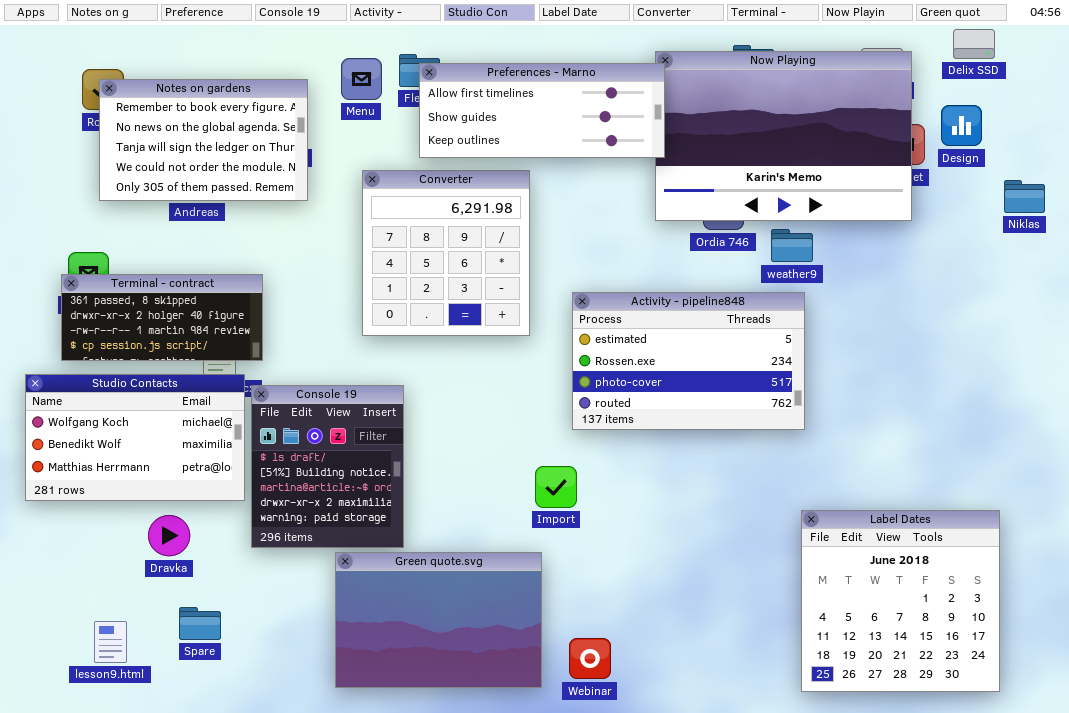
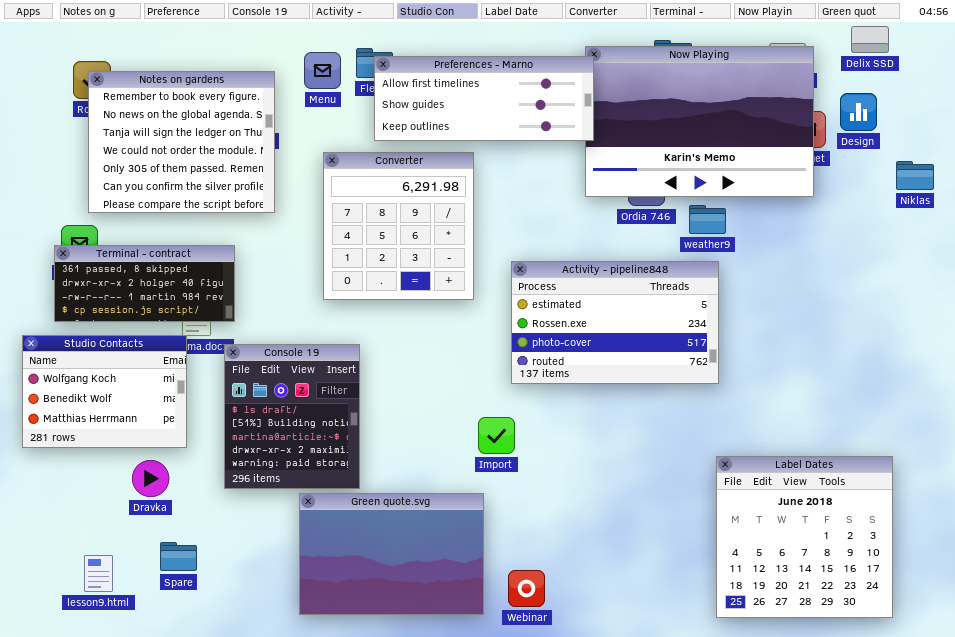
Notes on gardens: [99,79,308,201] -> [88,71,275,213], resized
Studio Contacts: [25,374,245,501] -> [22,335,187,448], resized

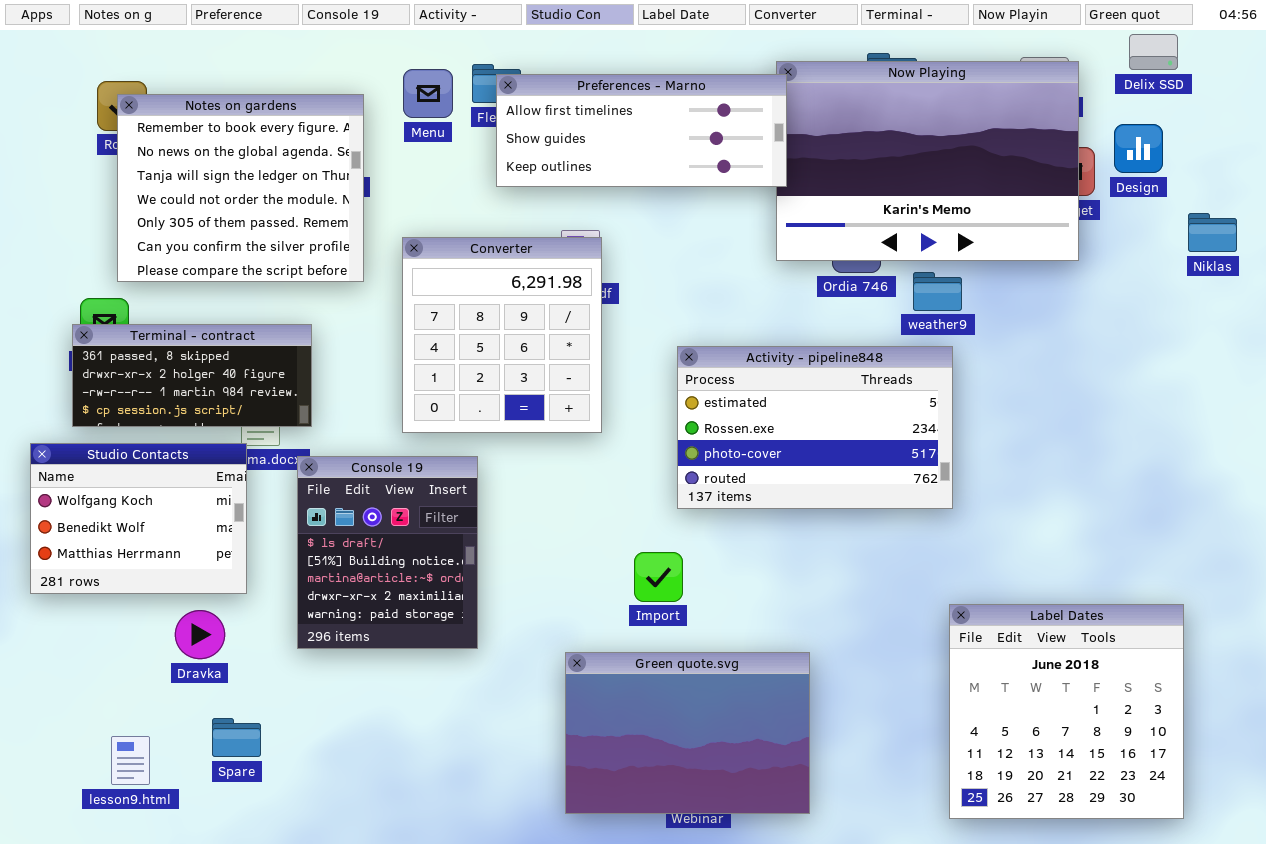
Converter: [323,152,474,300] -> [402,237,602,433], moved
Green quote.svg: [299,493,484,615] -> [565,652,810,814], moved

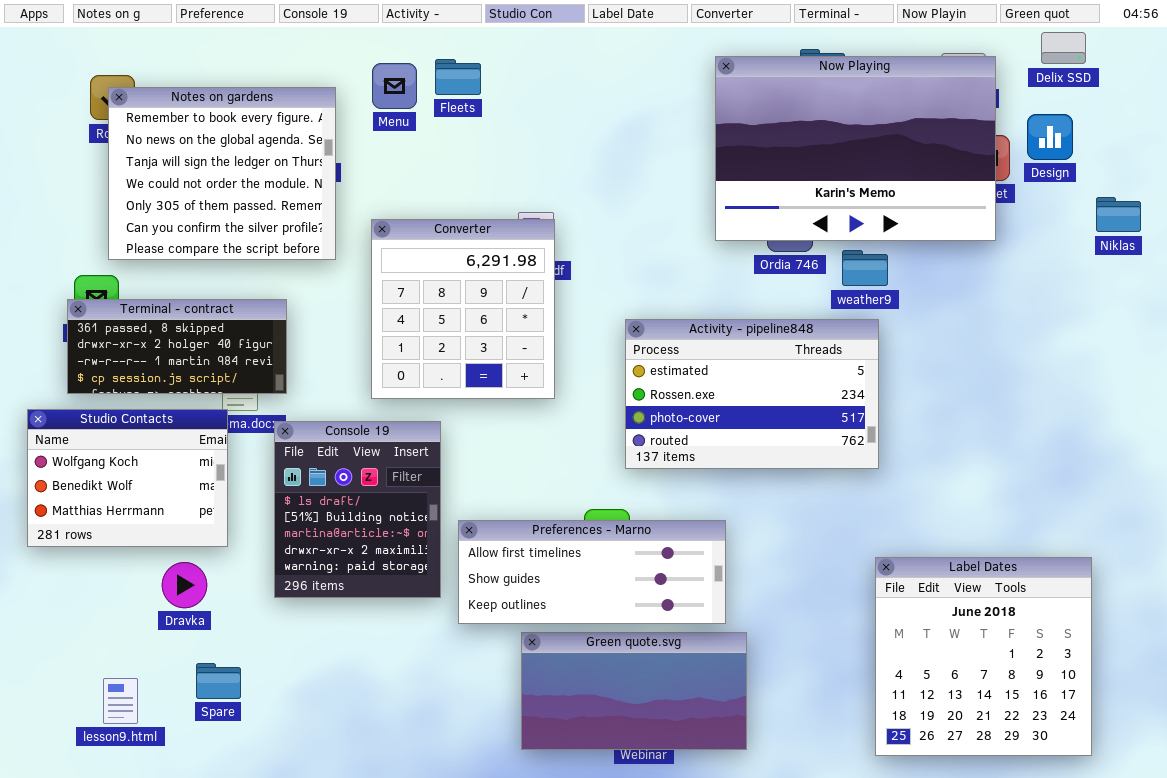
Preferences - Marno: [496,74,787,187] -> [458,520,726,624], moved
Green quote.svg: [565,652,810,814] -> [521,632,747,750], resized

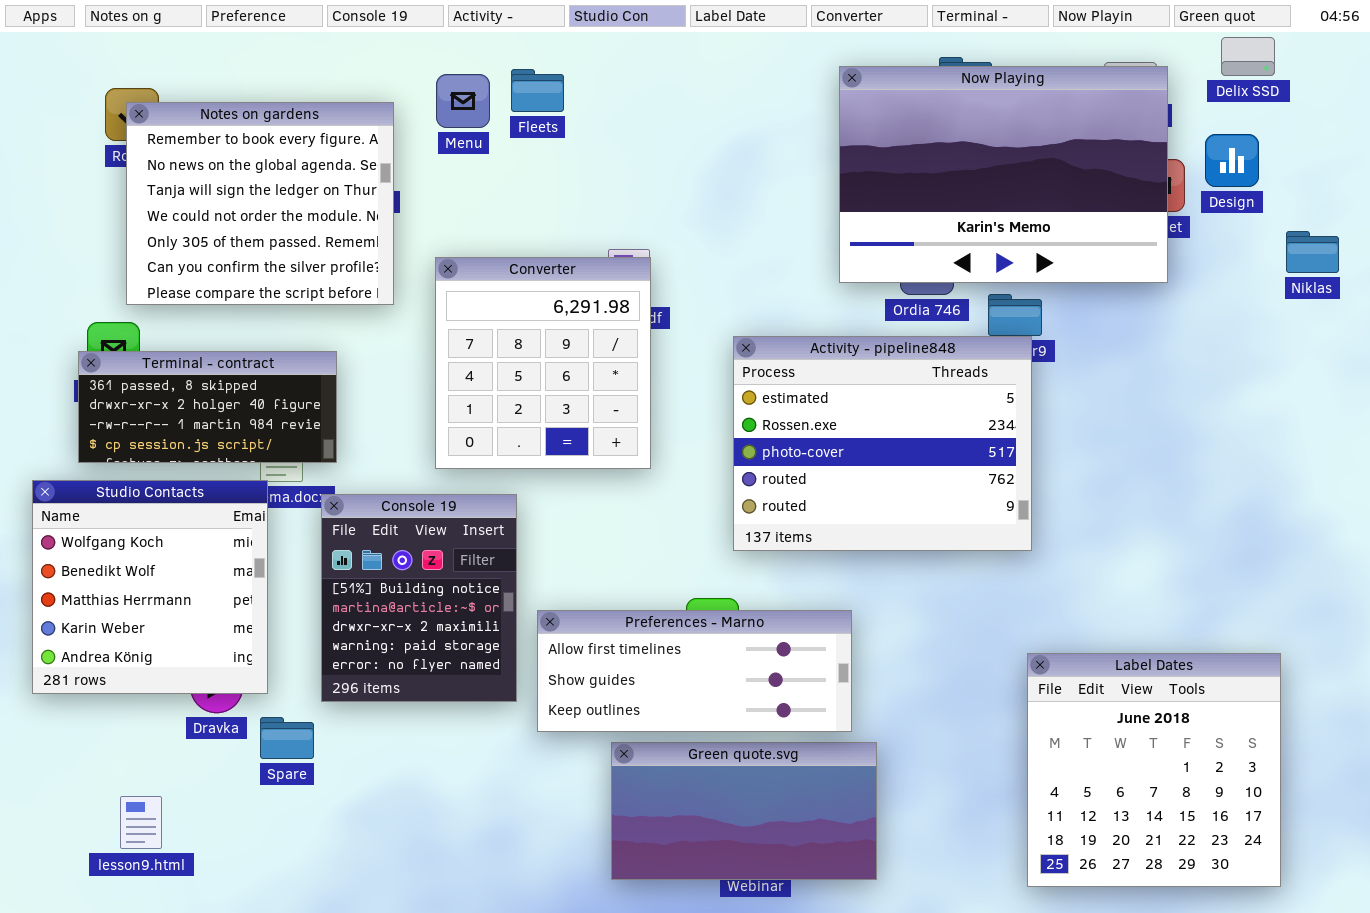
Activity - pipeline848: [625,319,879,469] -> [733,336,1032,551], resized
Studio Contacts: [27,409,228,547] -> [32,480,268,694], resized
Console 19: [274,421,441,598] -> [321,494,517,702], scrolled down 1 row
Spare: [196,663,241,699] -> [260,717,314,759], moved

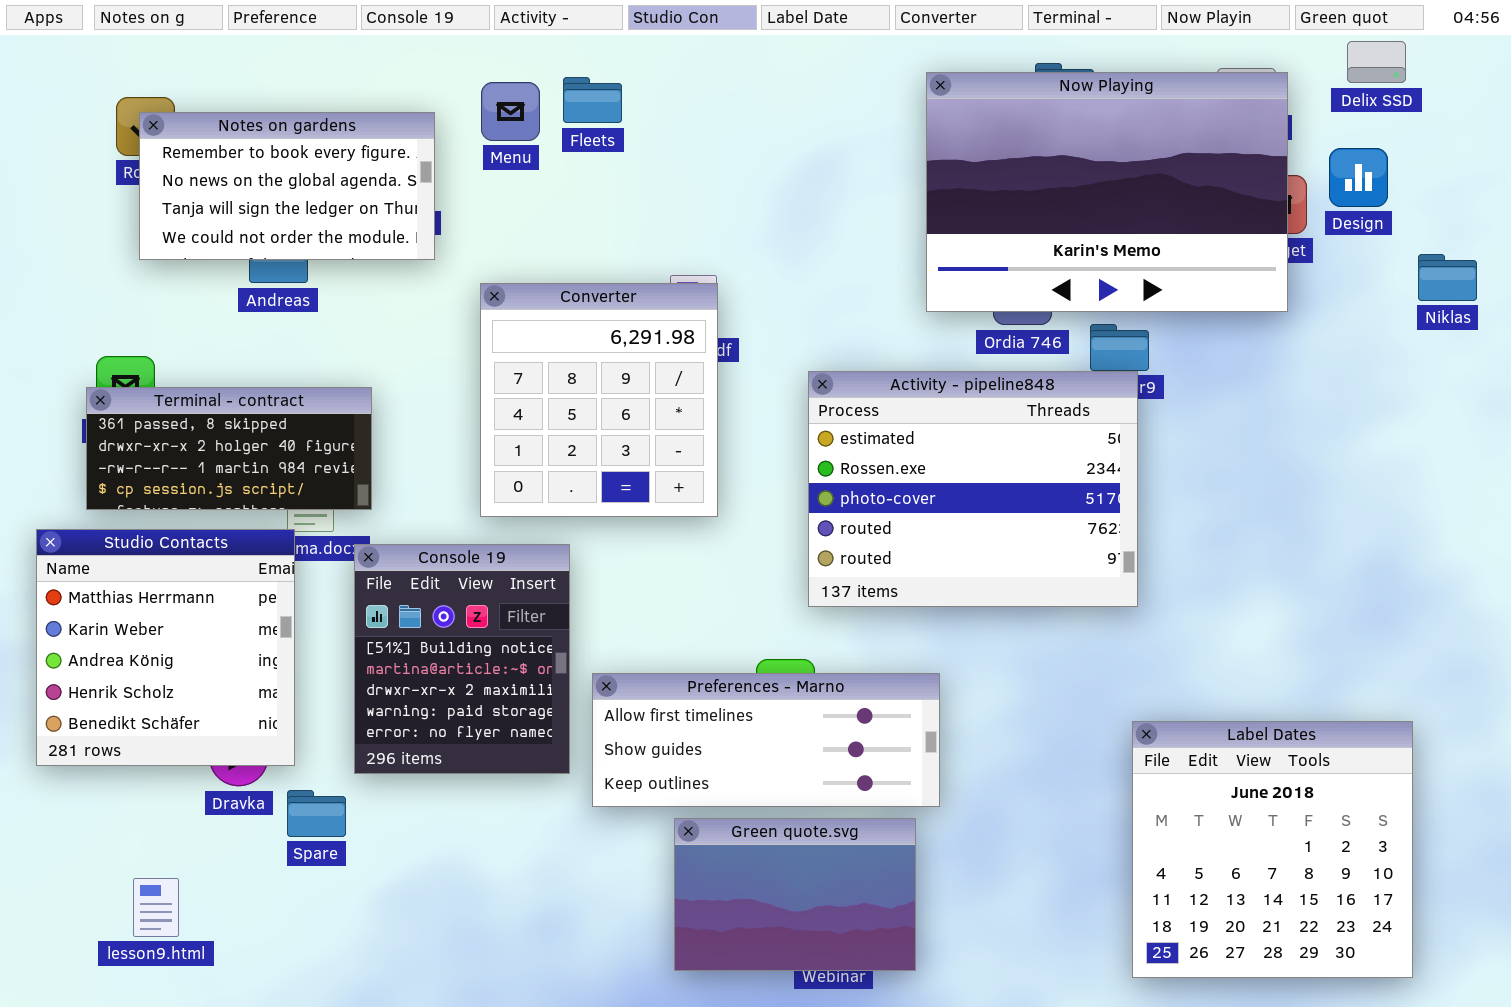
Notes on gardens: [126,102,394,305] -> [139,112,435,260], resized
Studio Contacts: [32,480,268,694] -> [36,529,295,766], scrolled down 2 rows
Green quote.svg: [611,742,877,880] -> [674,818,916,971], resized

